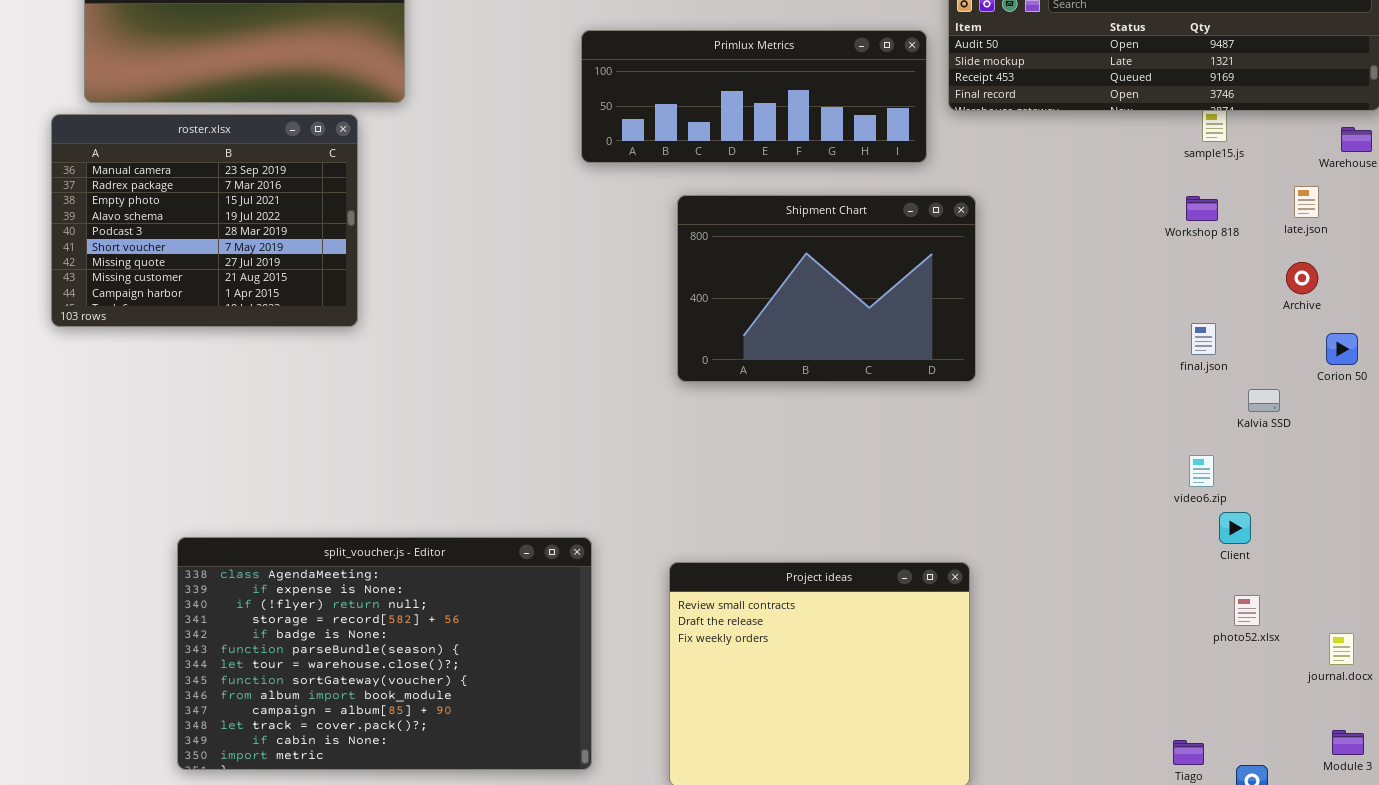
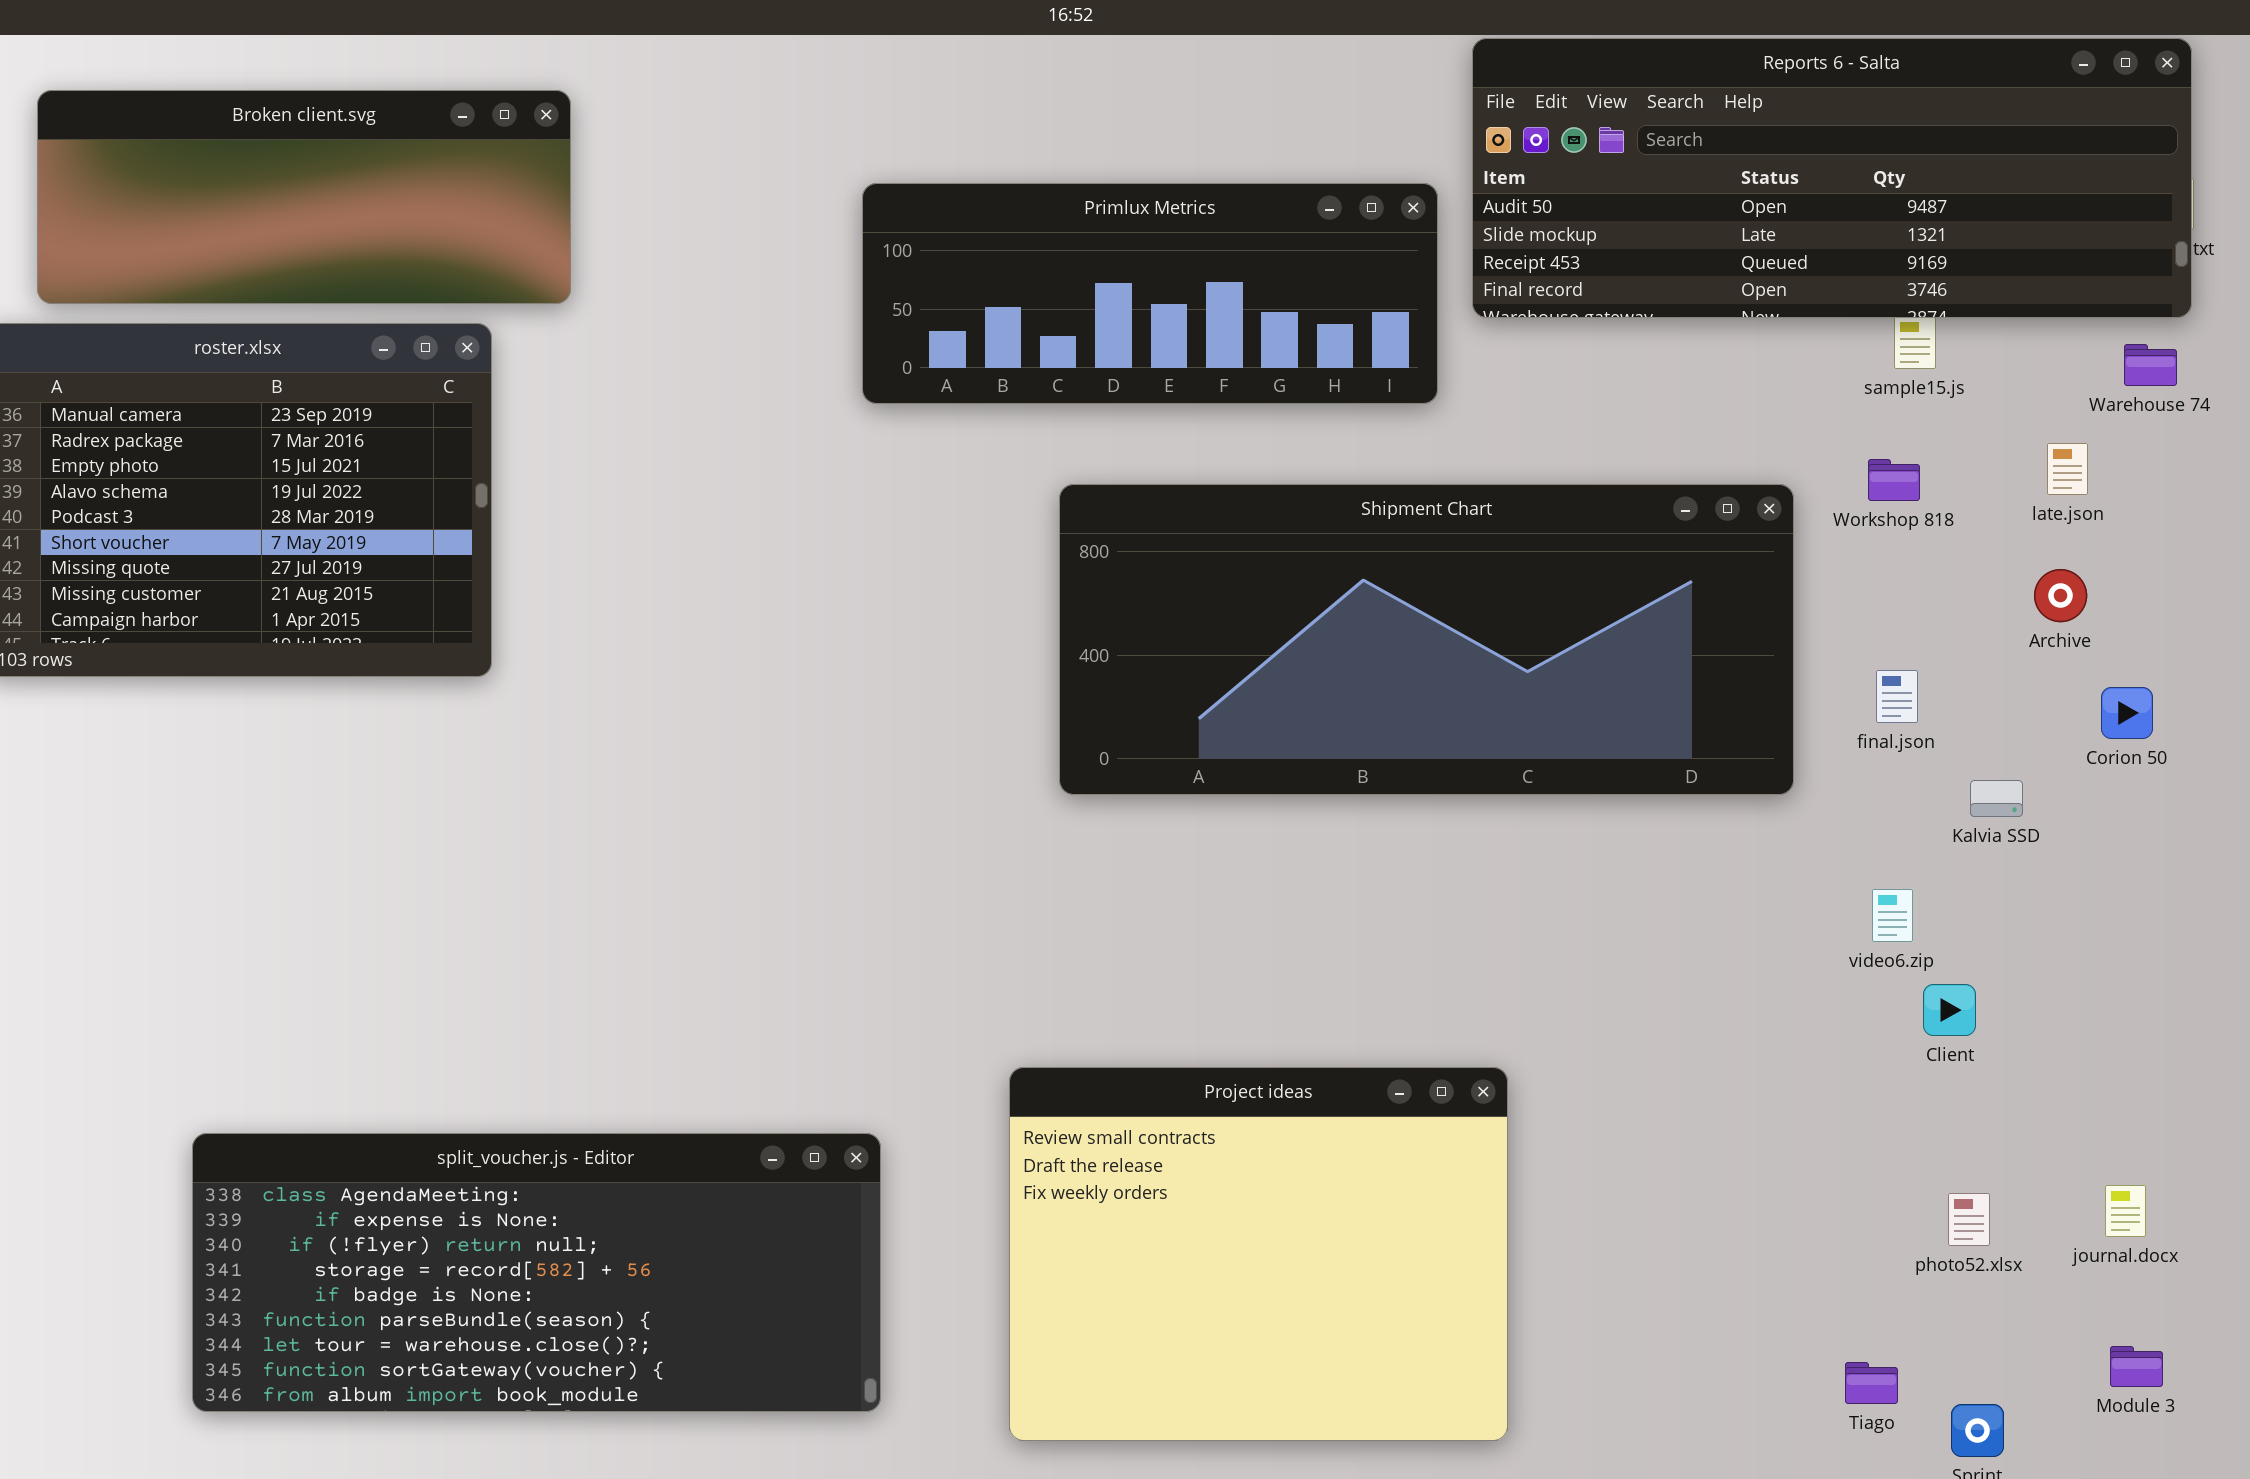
Shipment Chart: [677,195,976,382] -> [1059,484,1794,795], moved, resized
split_voucher.js - Editor: [177,537,592,770] -> [192,1133,881,1412], resized
photo52.xlsx: [1234,595,1260,626] -> [1948,1193,1990,1246], moved

